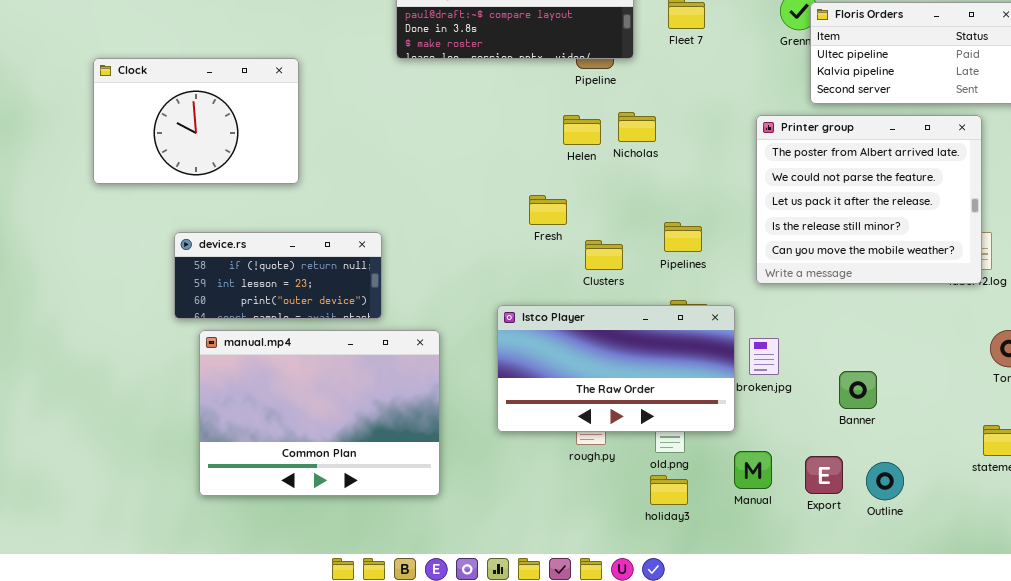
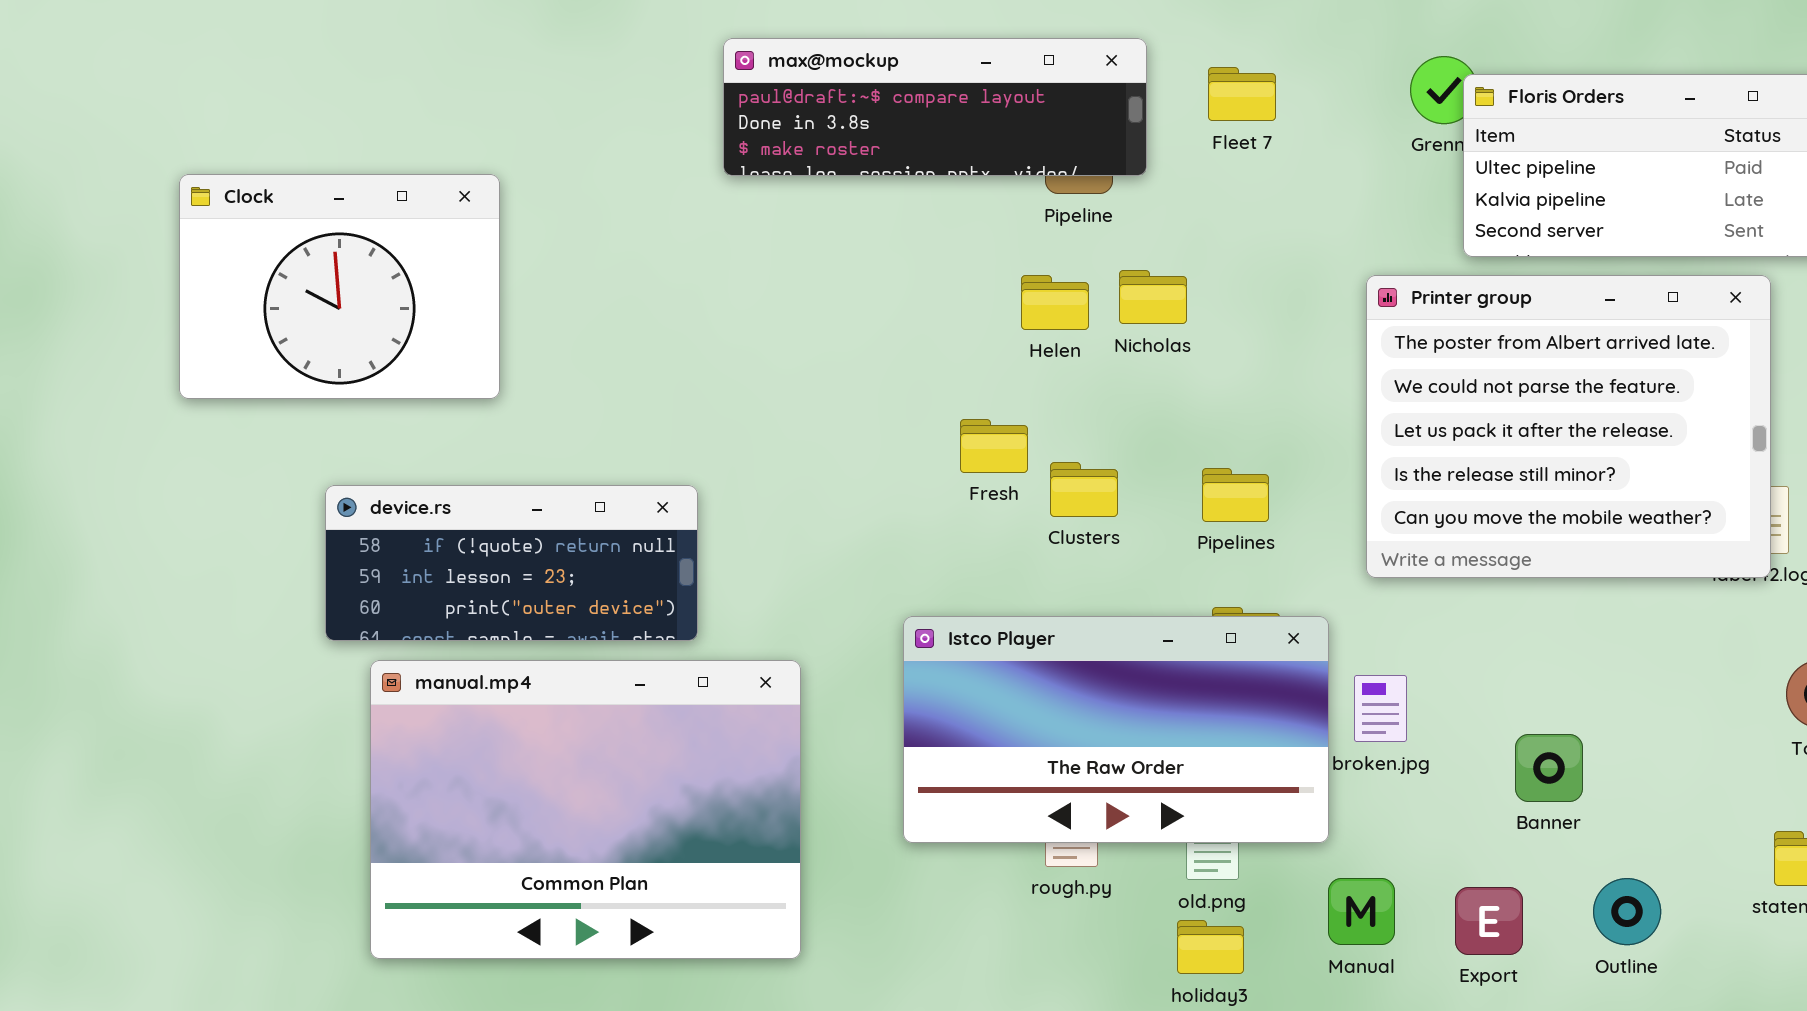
Clock: [93,58,299,184] -> [179,174,500,399], resized
Clusters: [585,240,623,270] -> [1050,462,1118,517], moved
Outline: [866,462,904,500] -> [1593,878,1661,945], moved

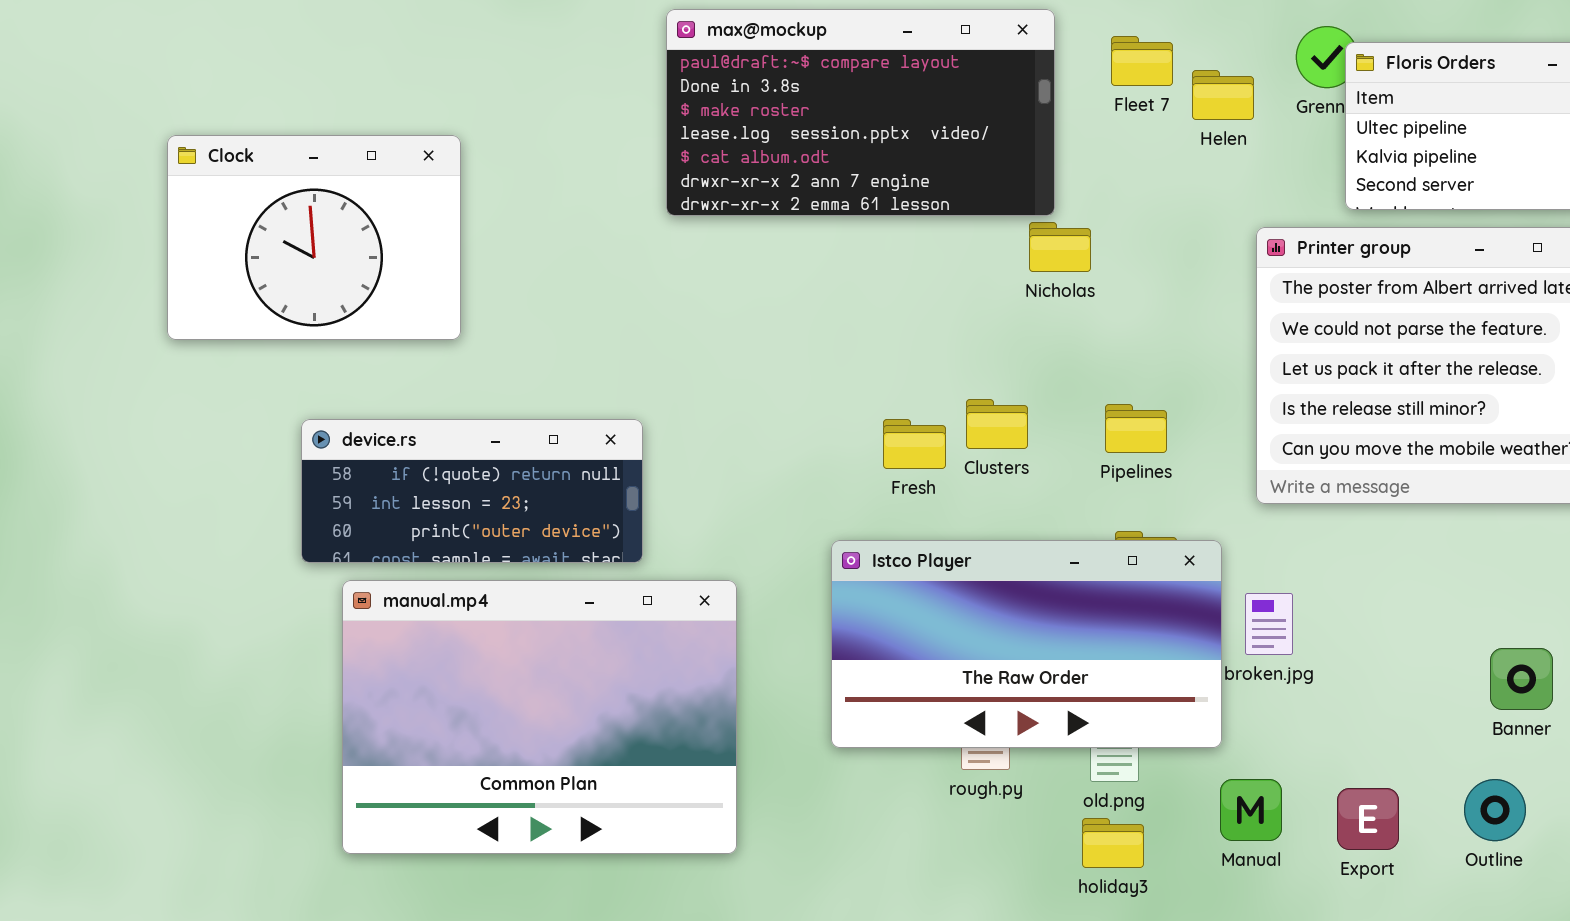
max@mockup: [723,38,1147,176] -> [666,9,1055,216], resized
Helen: [1021,275,1089,330] -> [1192,70,1254,120], moved
Fresh: [960,419,1028,473] -> [883,419,946,469], moved
Banner: [1515,734,1583,802] -> [1490,648,1553,710], moved

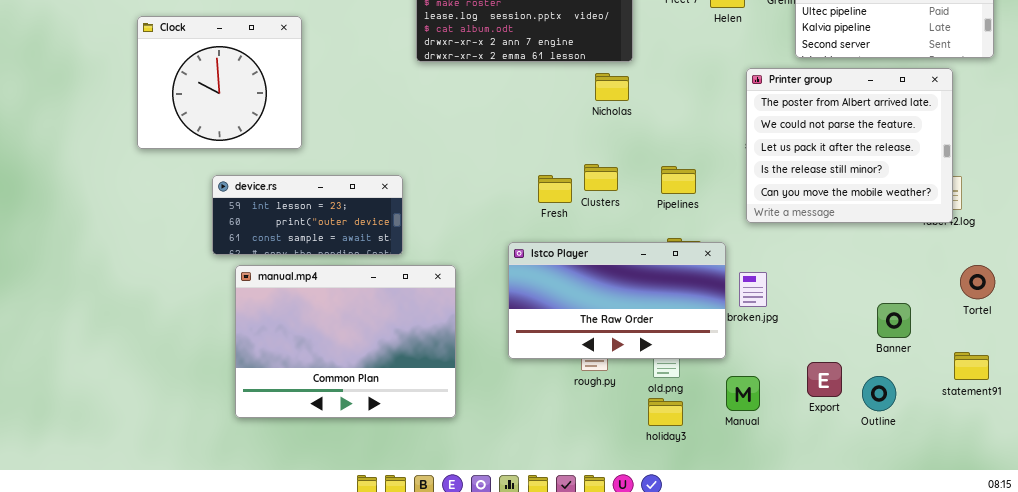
Clock: [167,135,461,340] -> [137,16,302,149], resized
Nicholas: [1029,222,1091,272] -> [595,73,629,101], moved
device.rs: [301,419,643,563] -> [212,175,403,255], scrolled down 1 row
Export: [1337,788,1399,850] -> [807,362,842,397], moved

